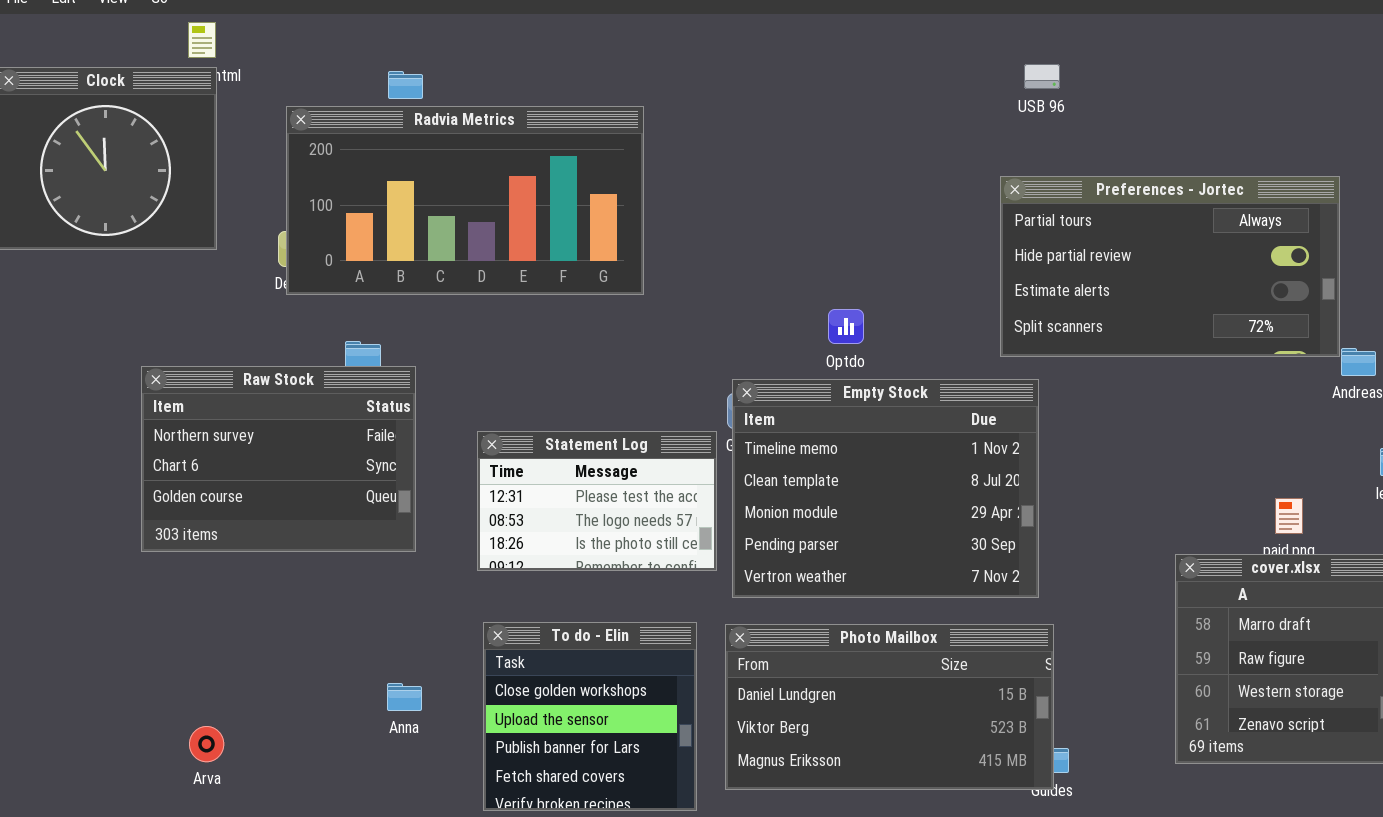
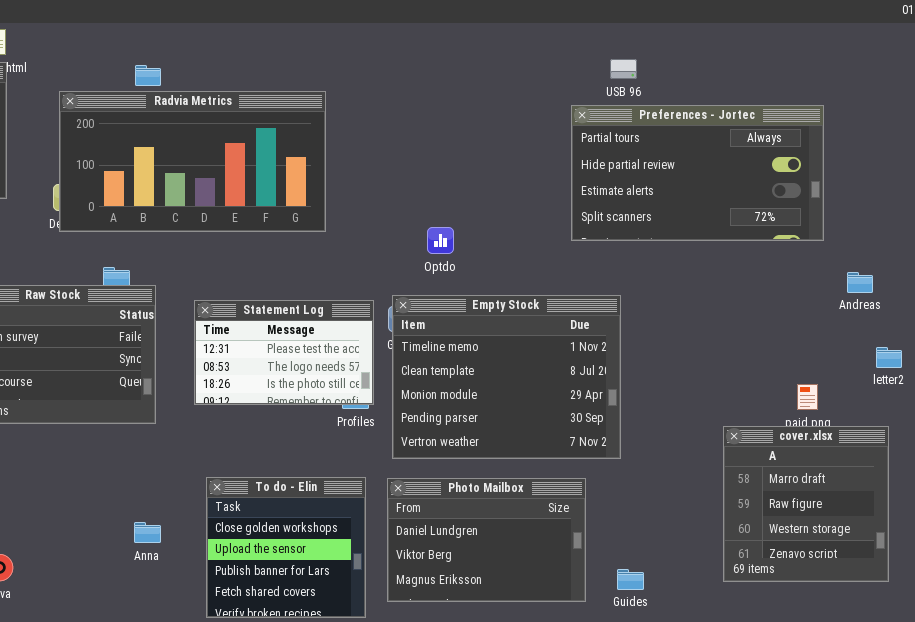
Preferences - Jortec: [1000,176,1340,357] -> [571,105,824,241], moved
Optdo: [828,309,864,344] -> [427,227,454,254], moved
Statement Log: [477,431,717,571] -> [194,300,374,405], moved
Photo Mailbox: [725,624,1054,790] -> [387,478,586,602], resized

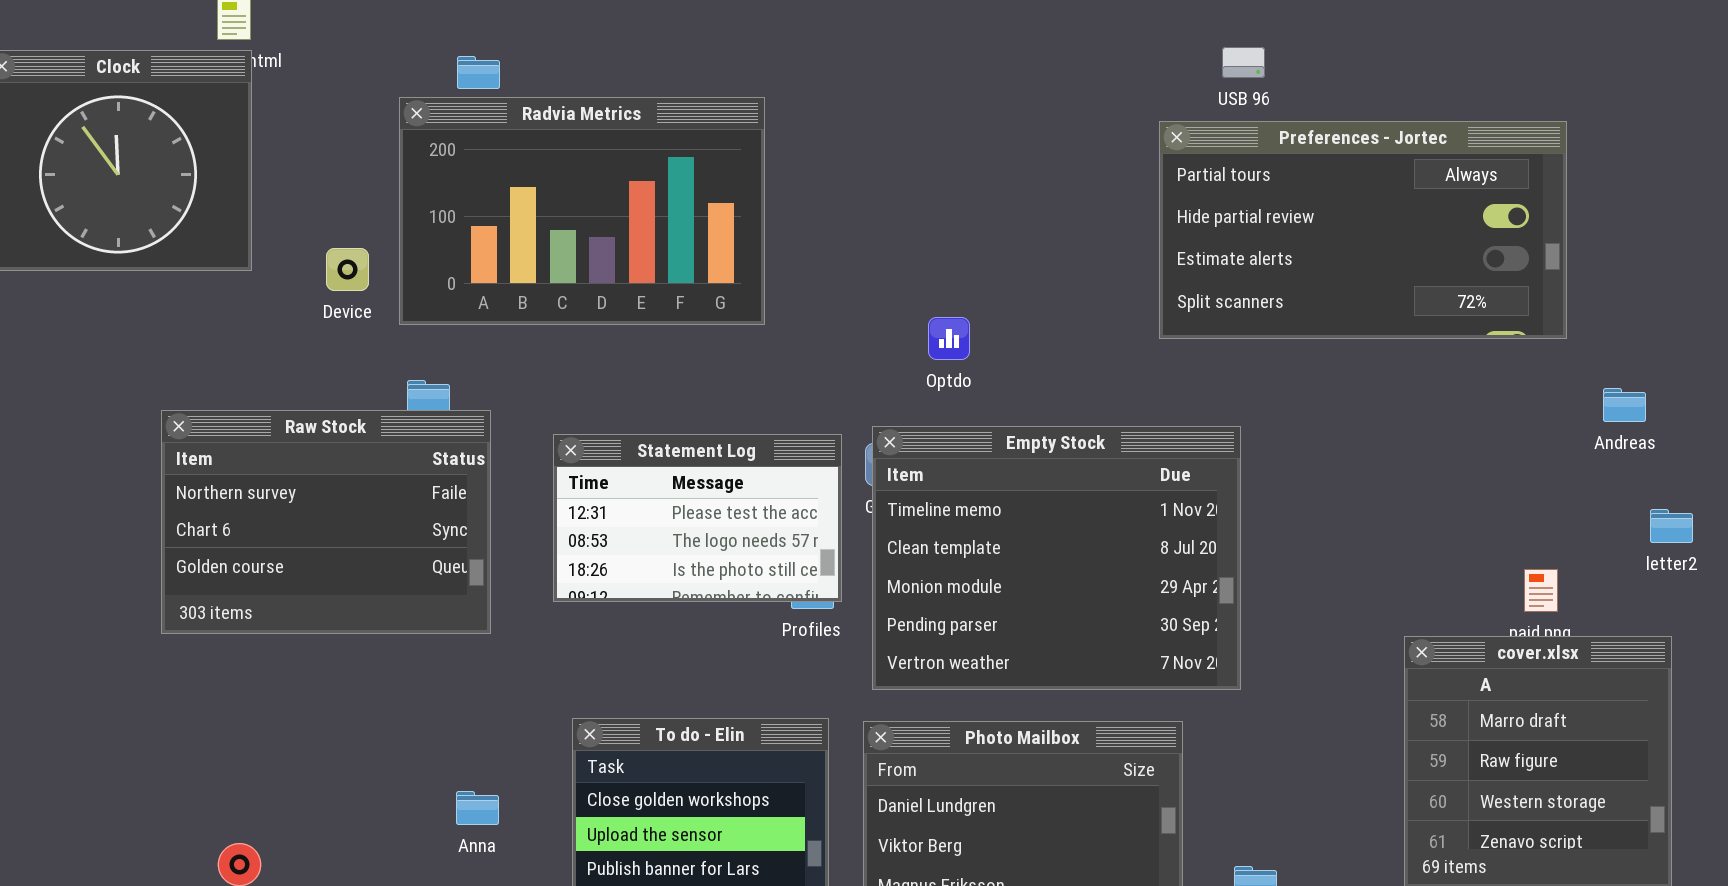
Radvia Metrics: [59,91,326,232] -> [399,97,765,325], resized

